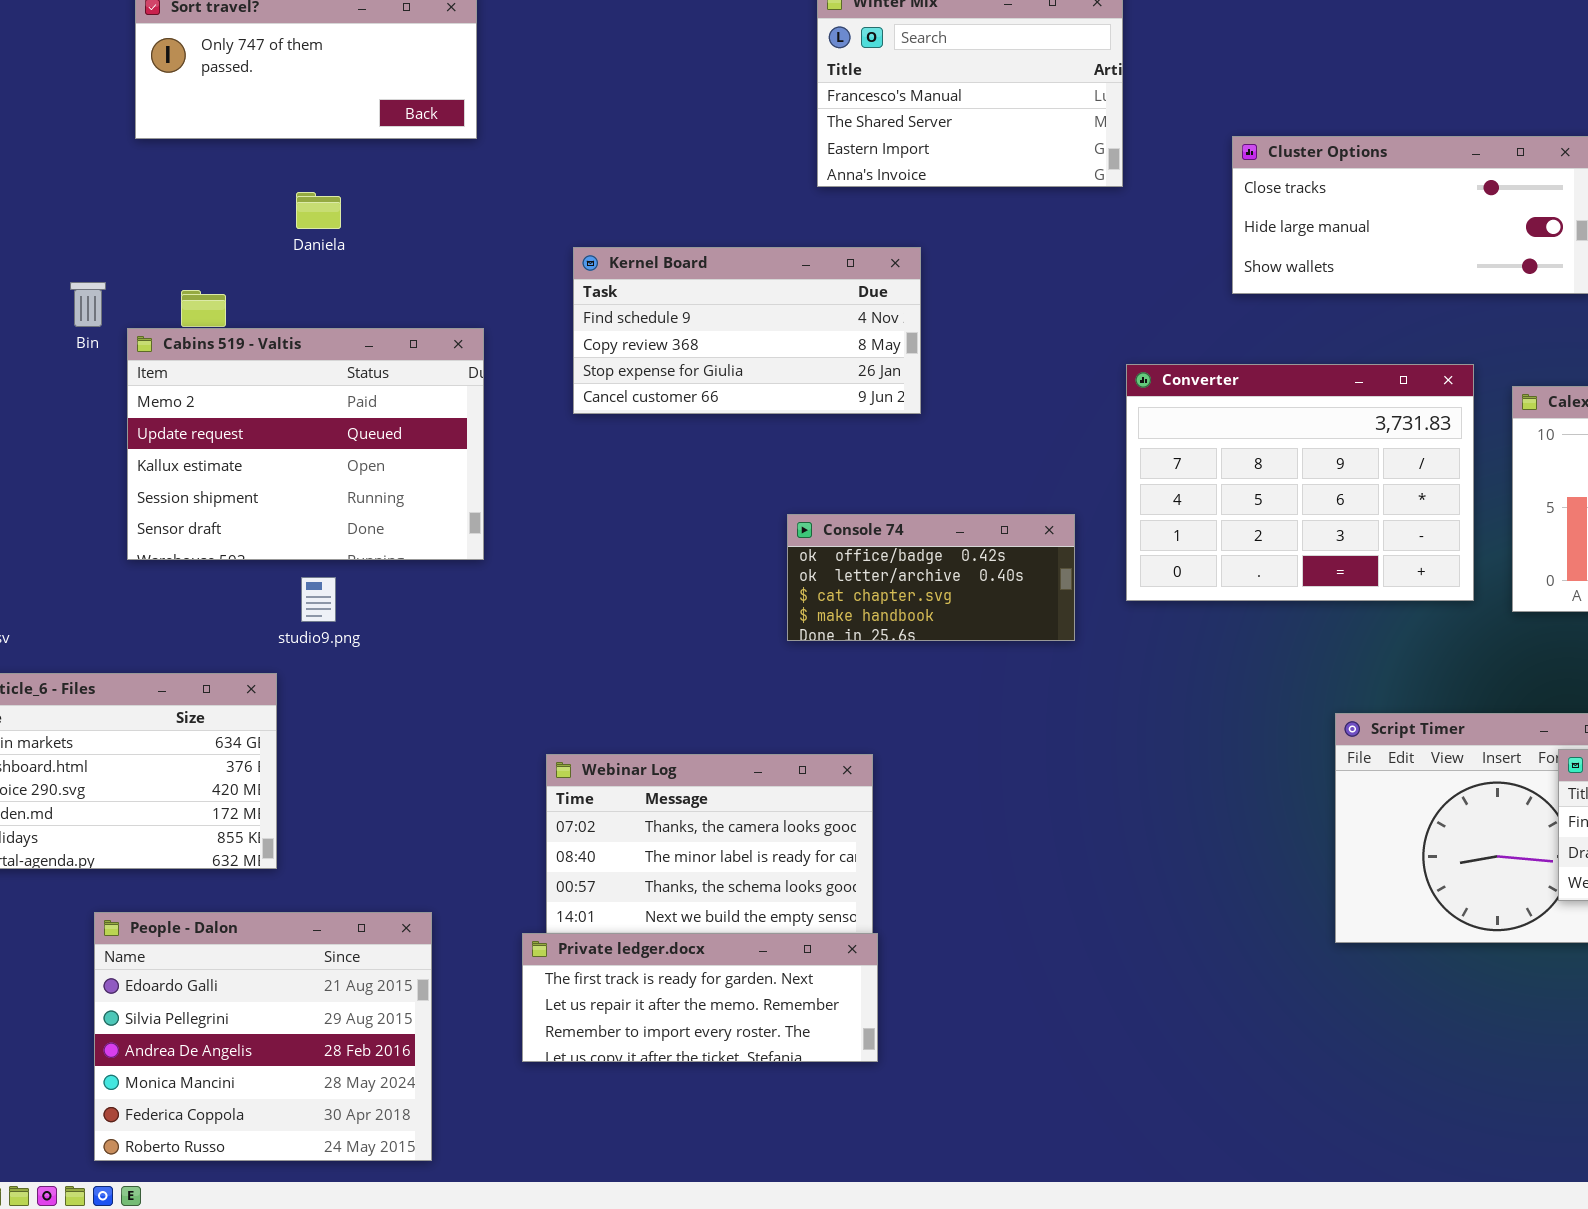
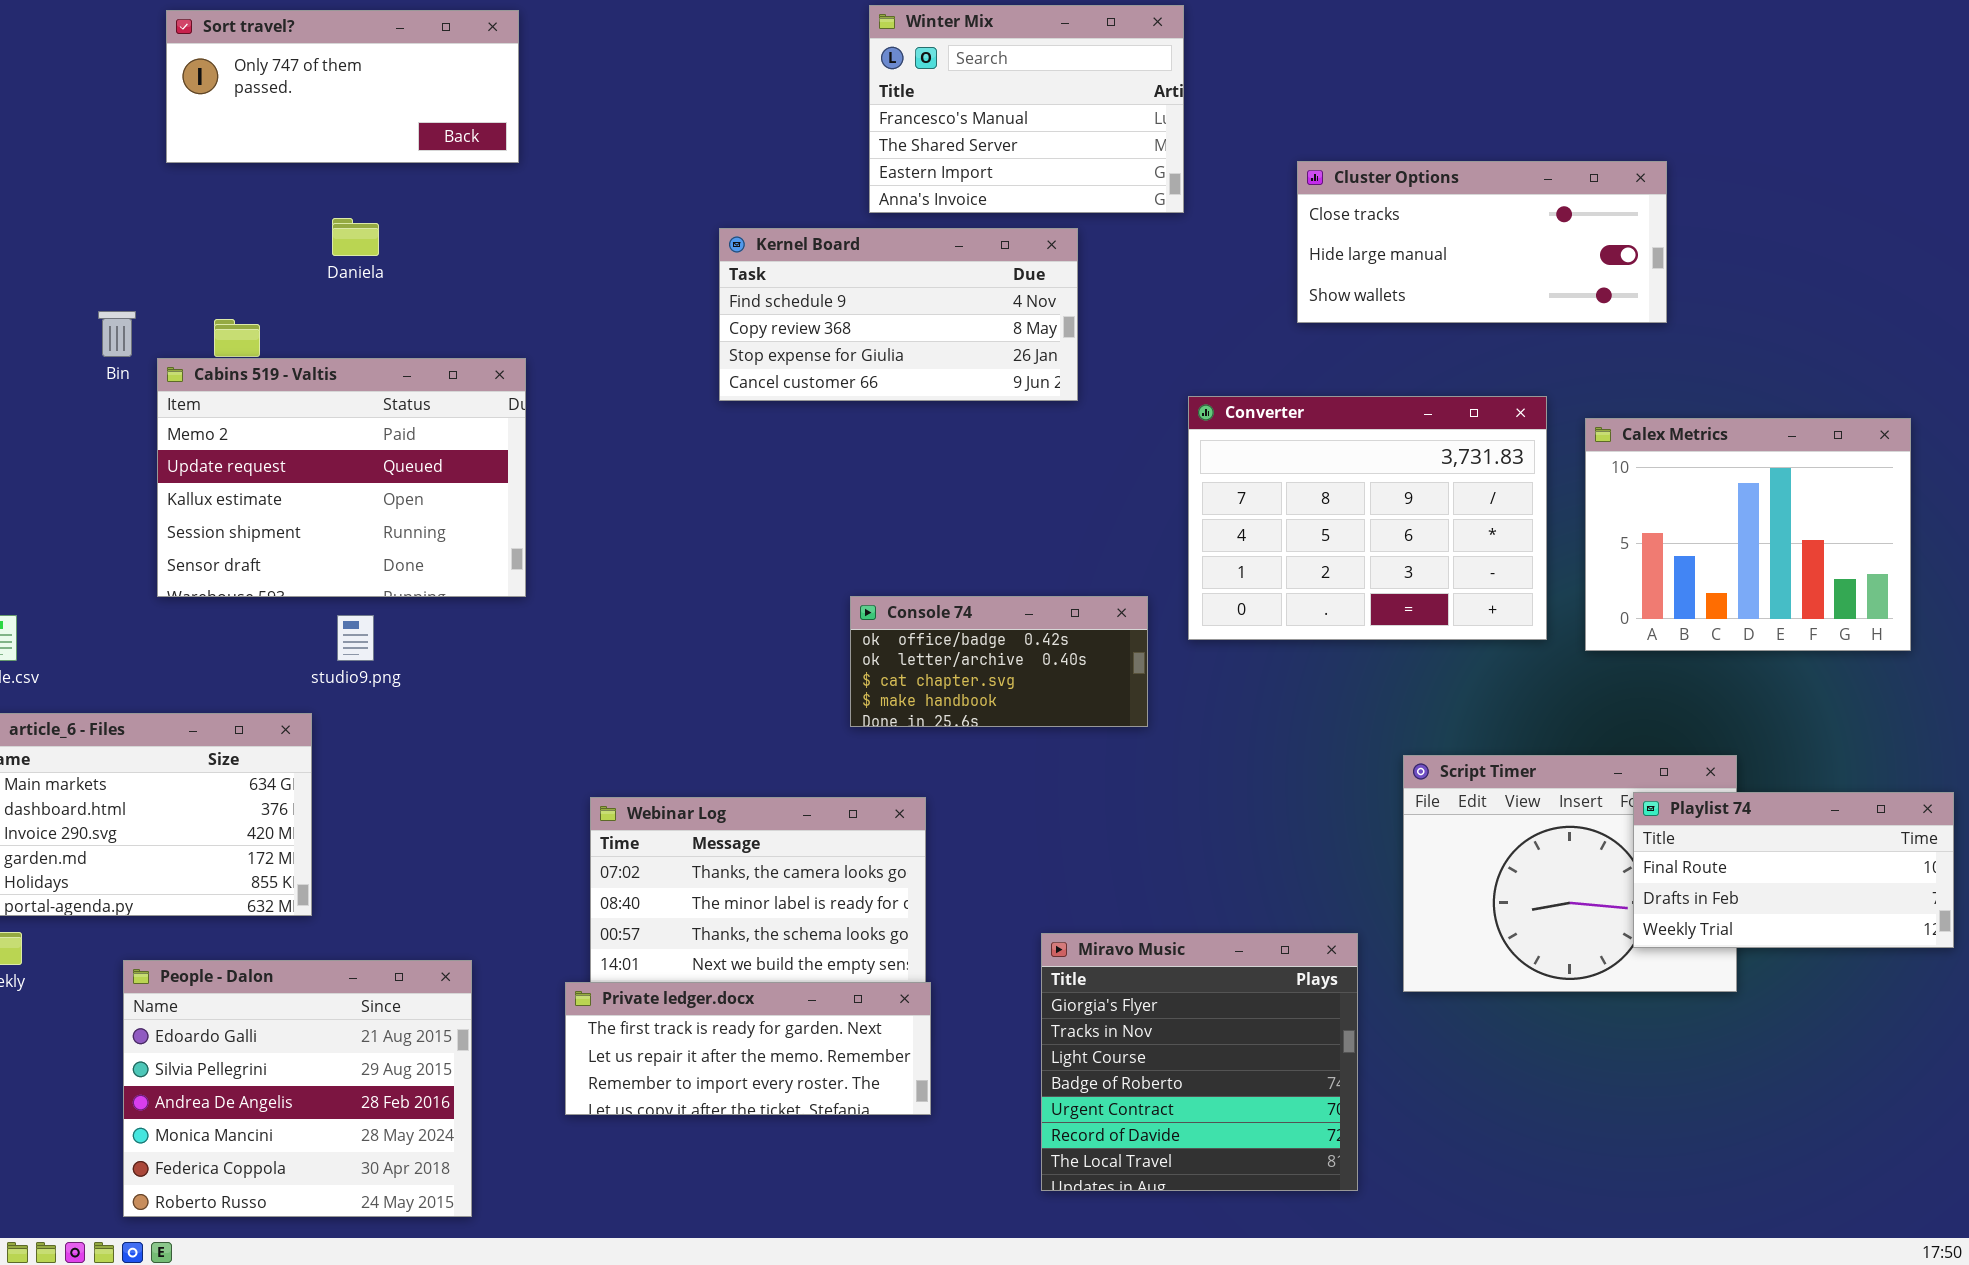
Kernel Board: [573,247,921,414] -> [719,228,1078,401], moved
Console 74: [787,514,1075,641] -> [850,596,1148,727], moved
Miravo Music: none -> [1041,933,1358,1191], opened

